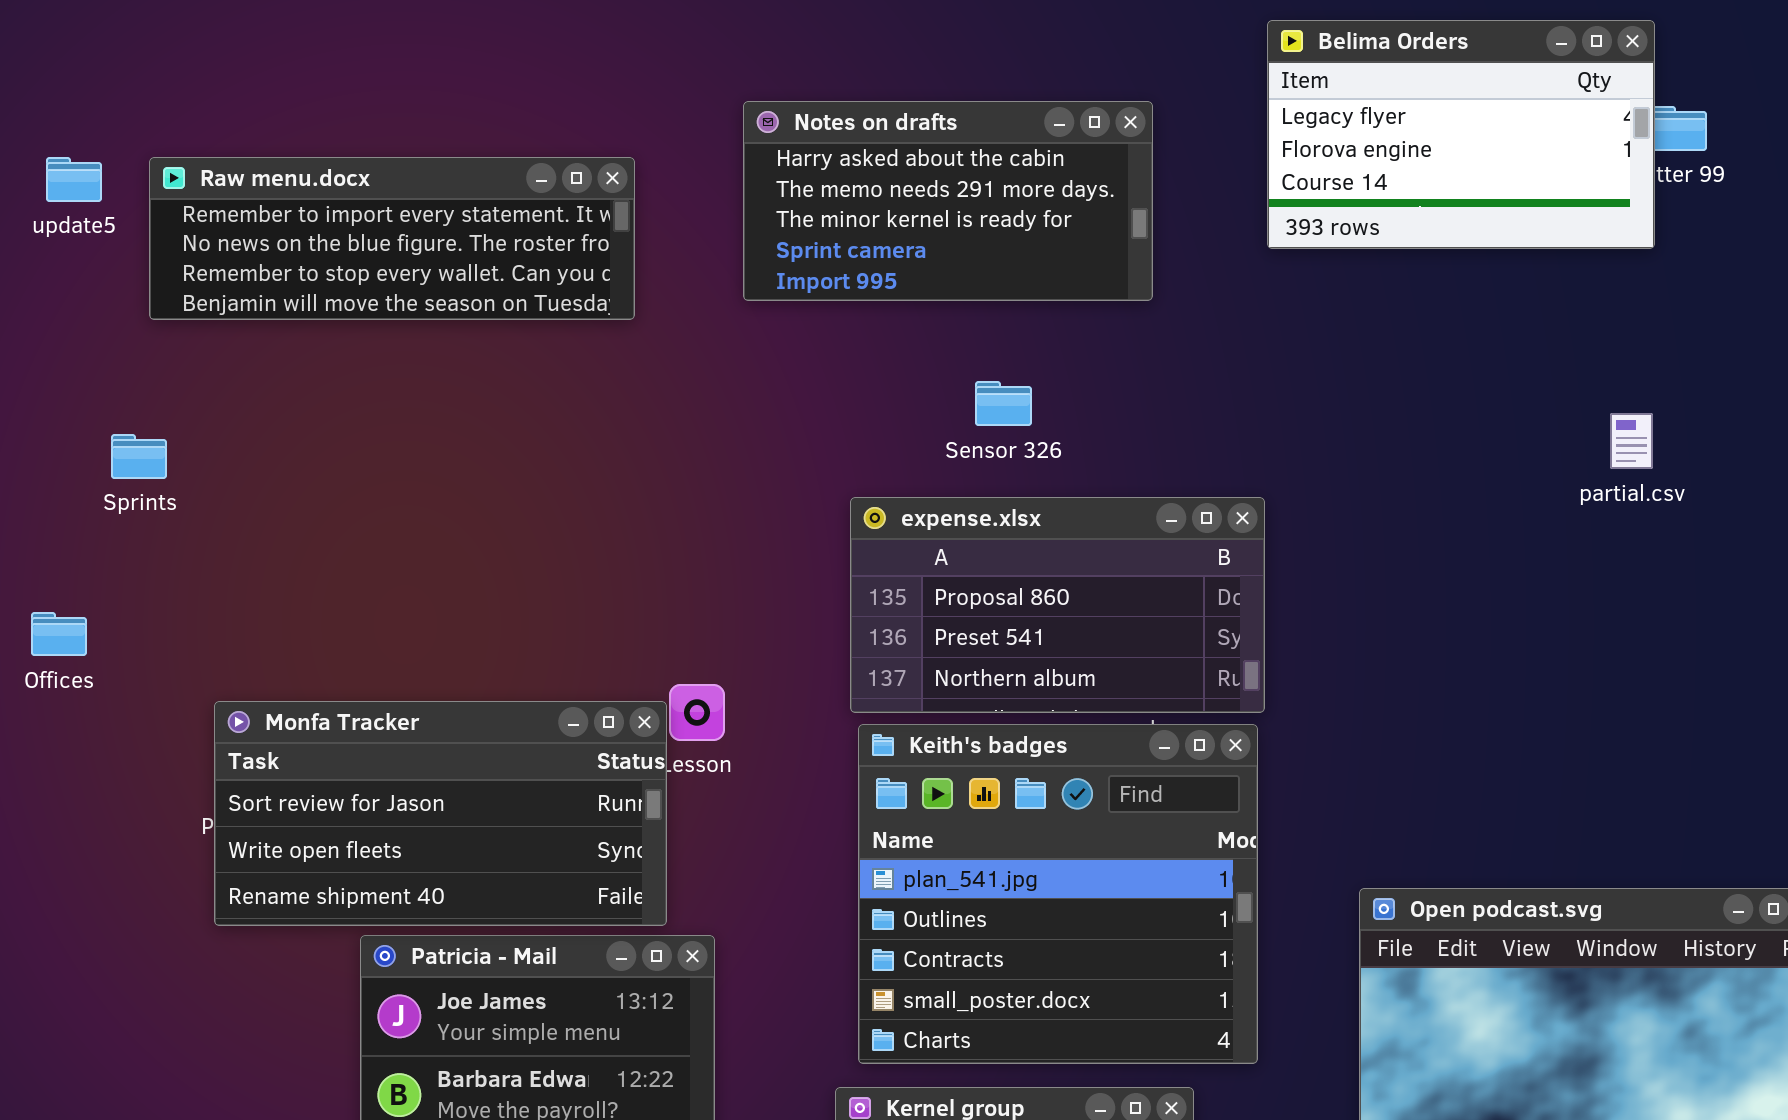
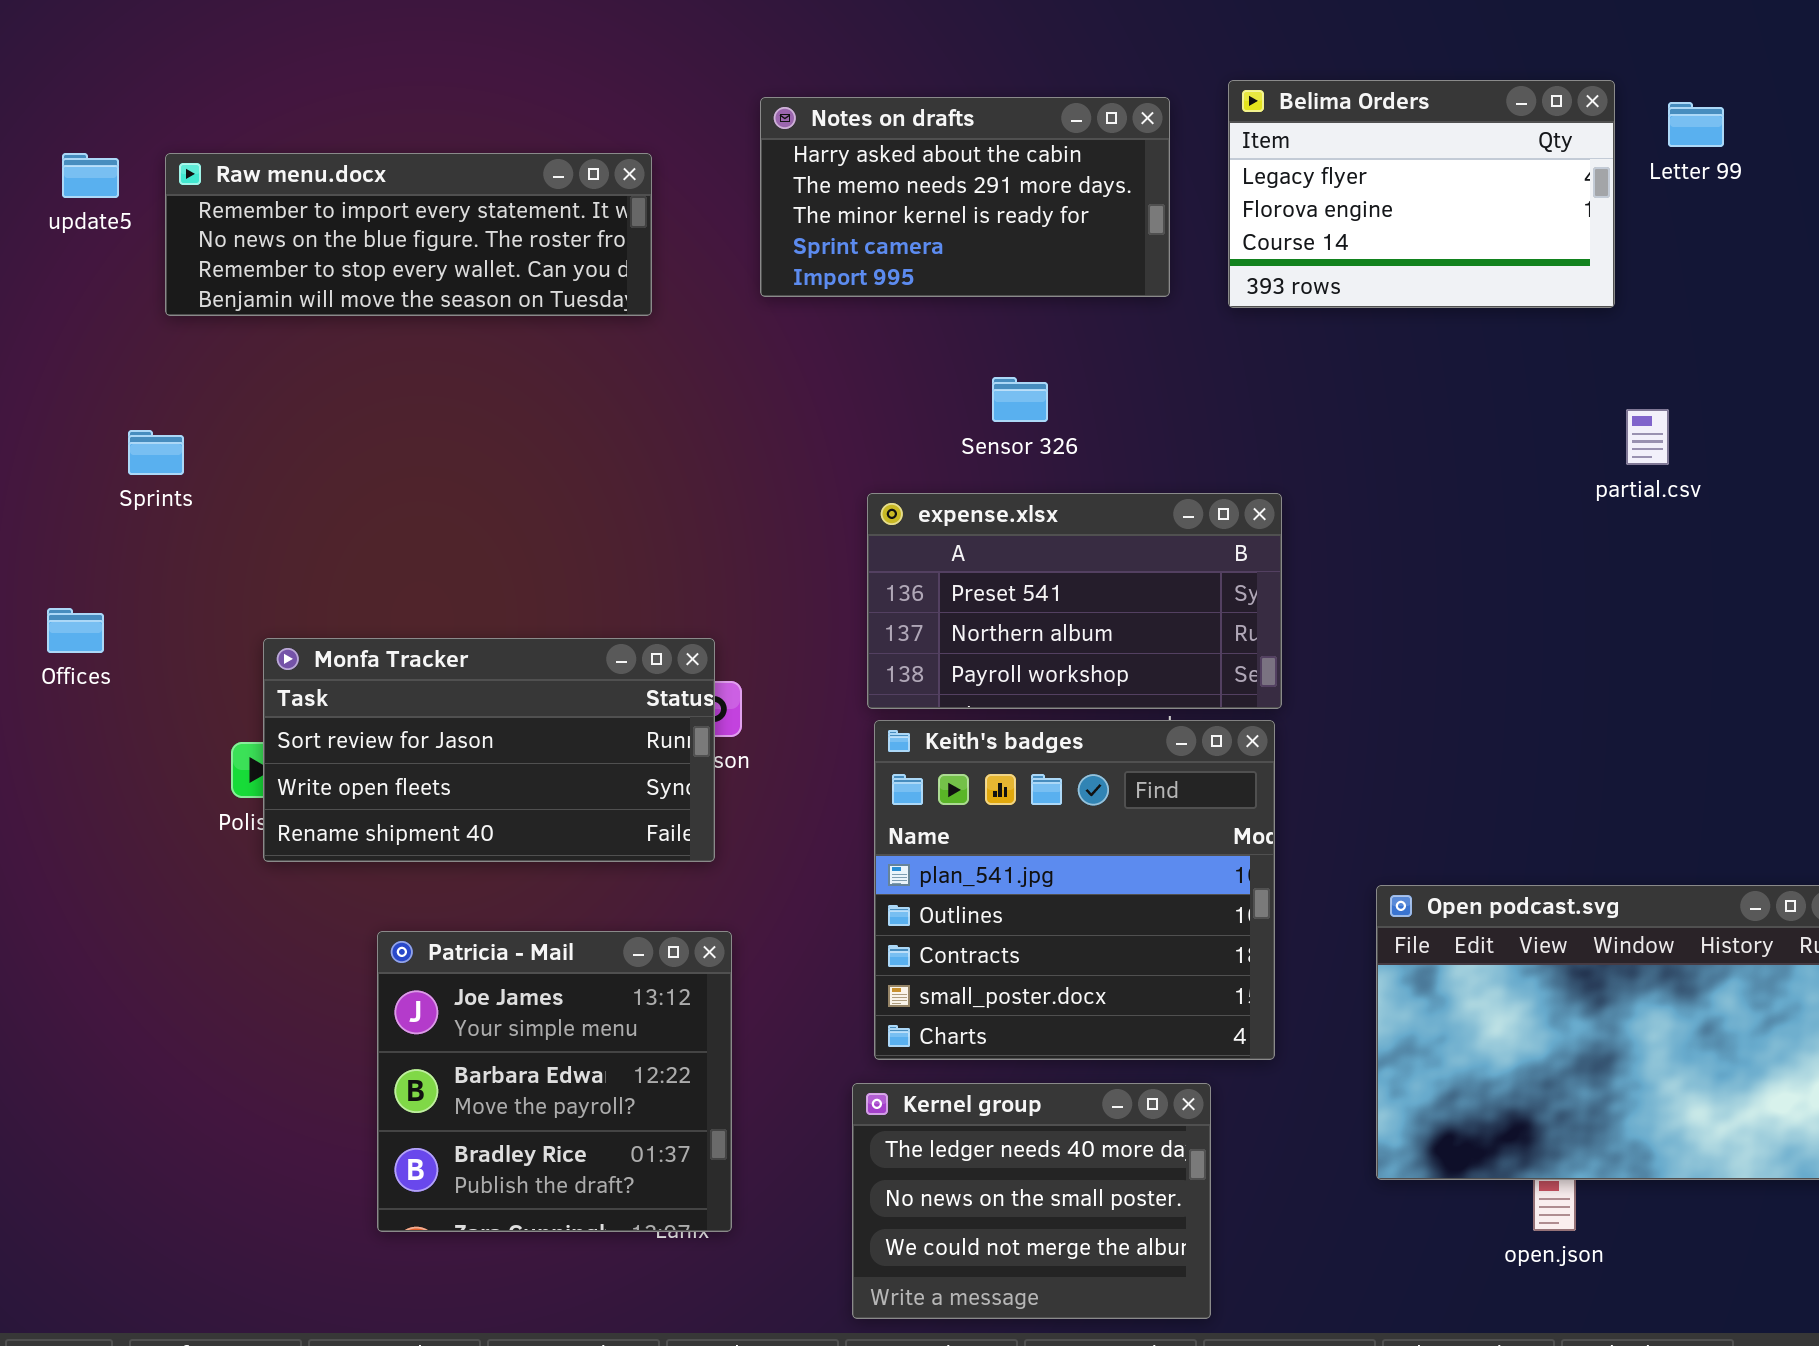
Belima Orders: [1267,20,1655,249] -> [1228,80,1615,308], moved
expense.xlsx: [850,497,1265,713] -> [867,493,1282,709], scrolled down 1 row
Monfa Tracker: [214,701,667,926] -> [263,638,715,862], moved

